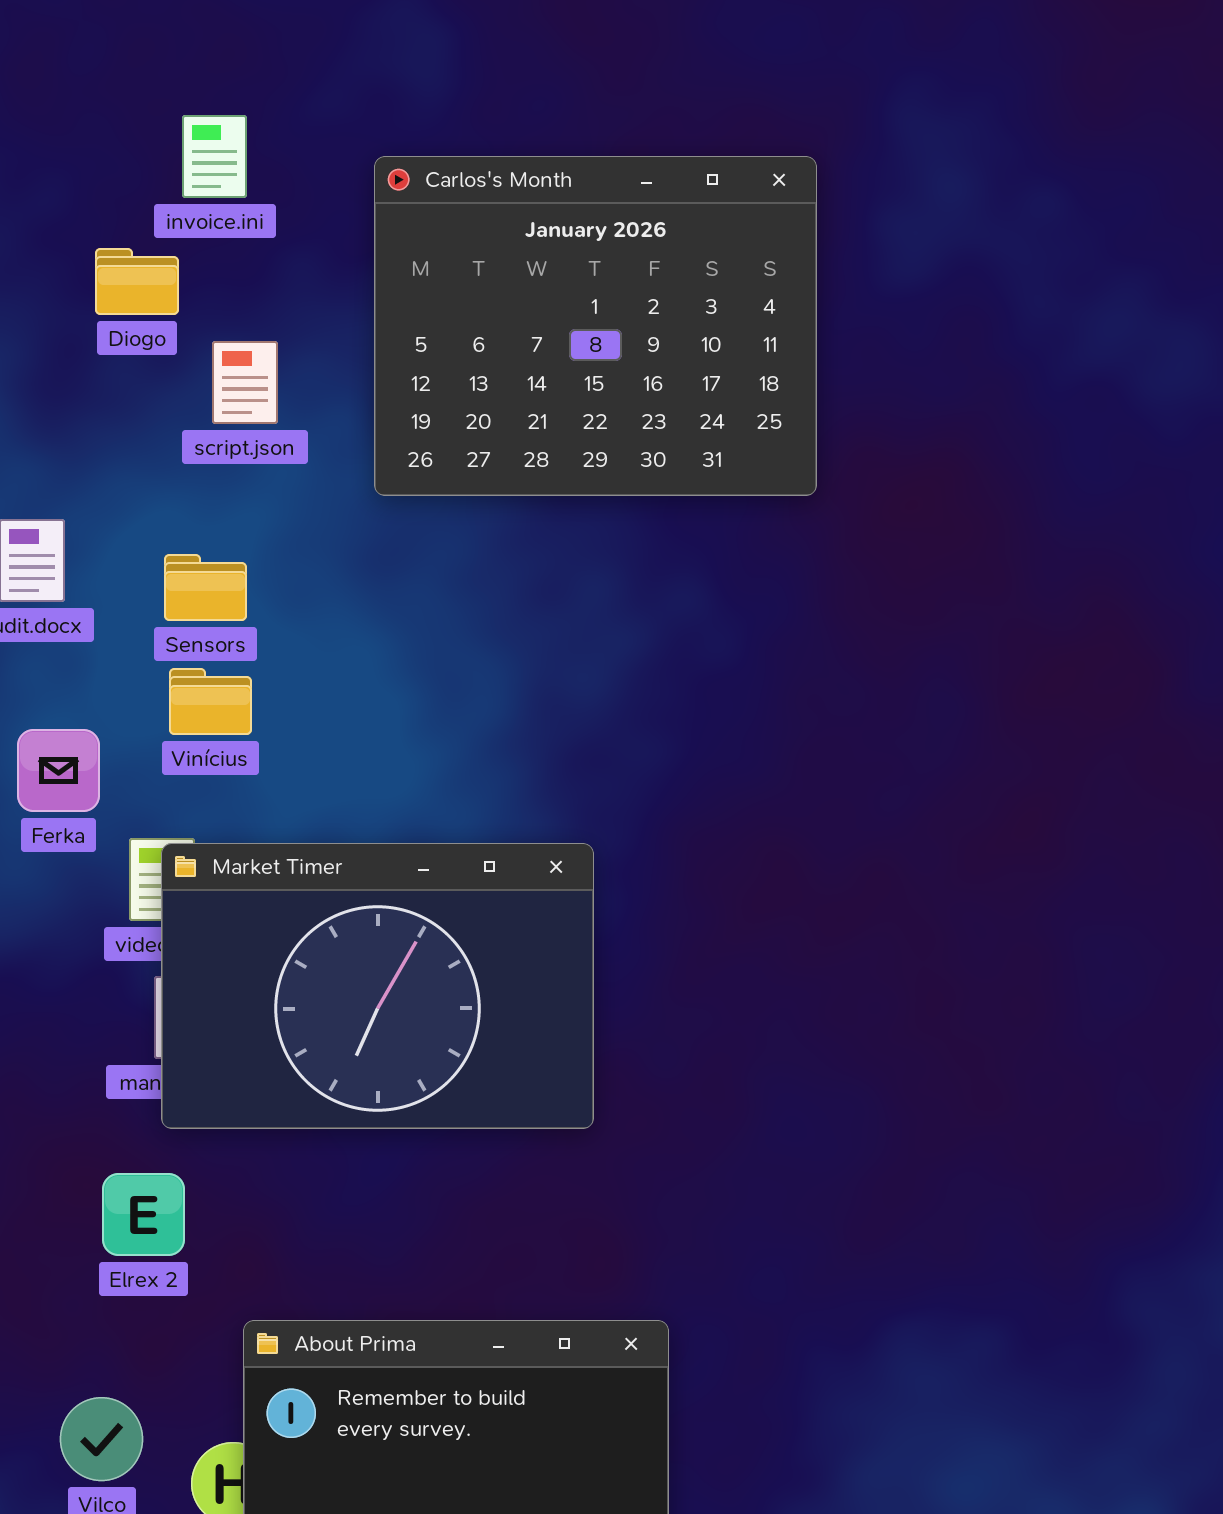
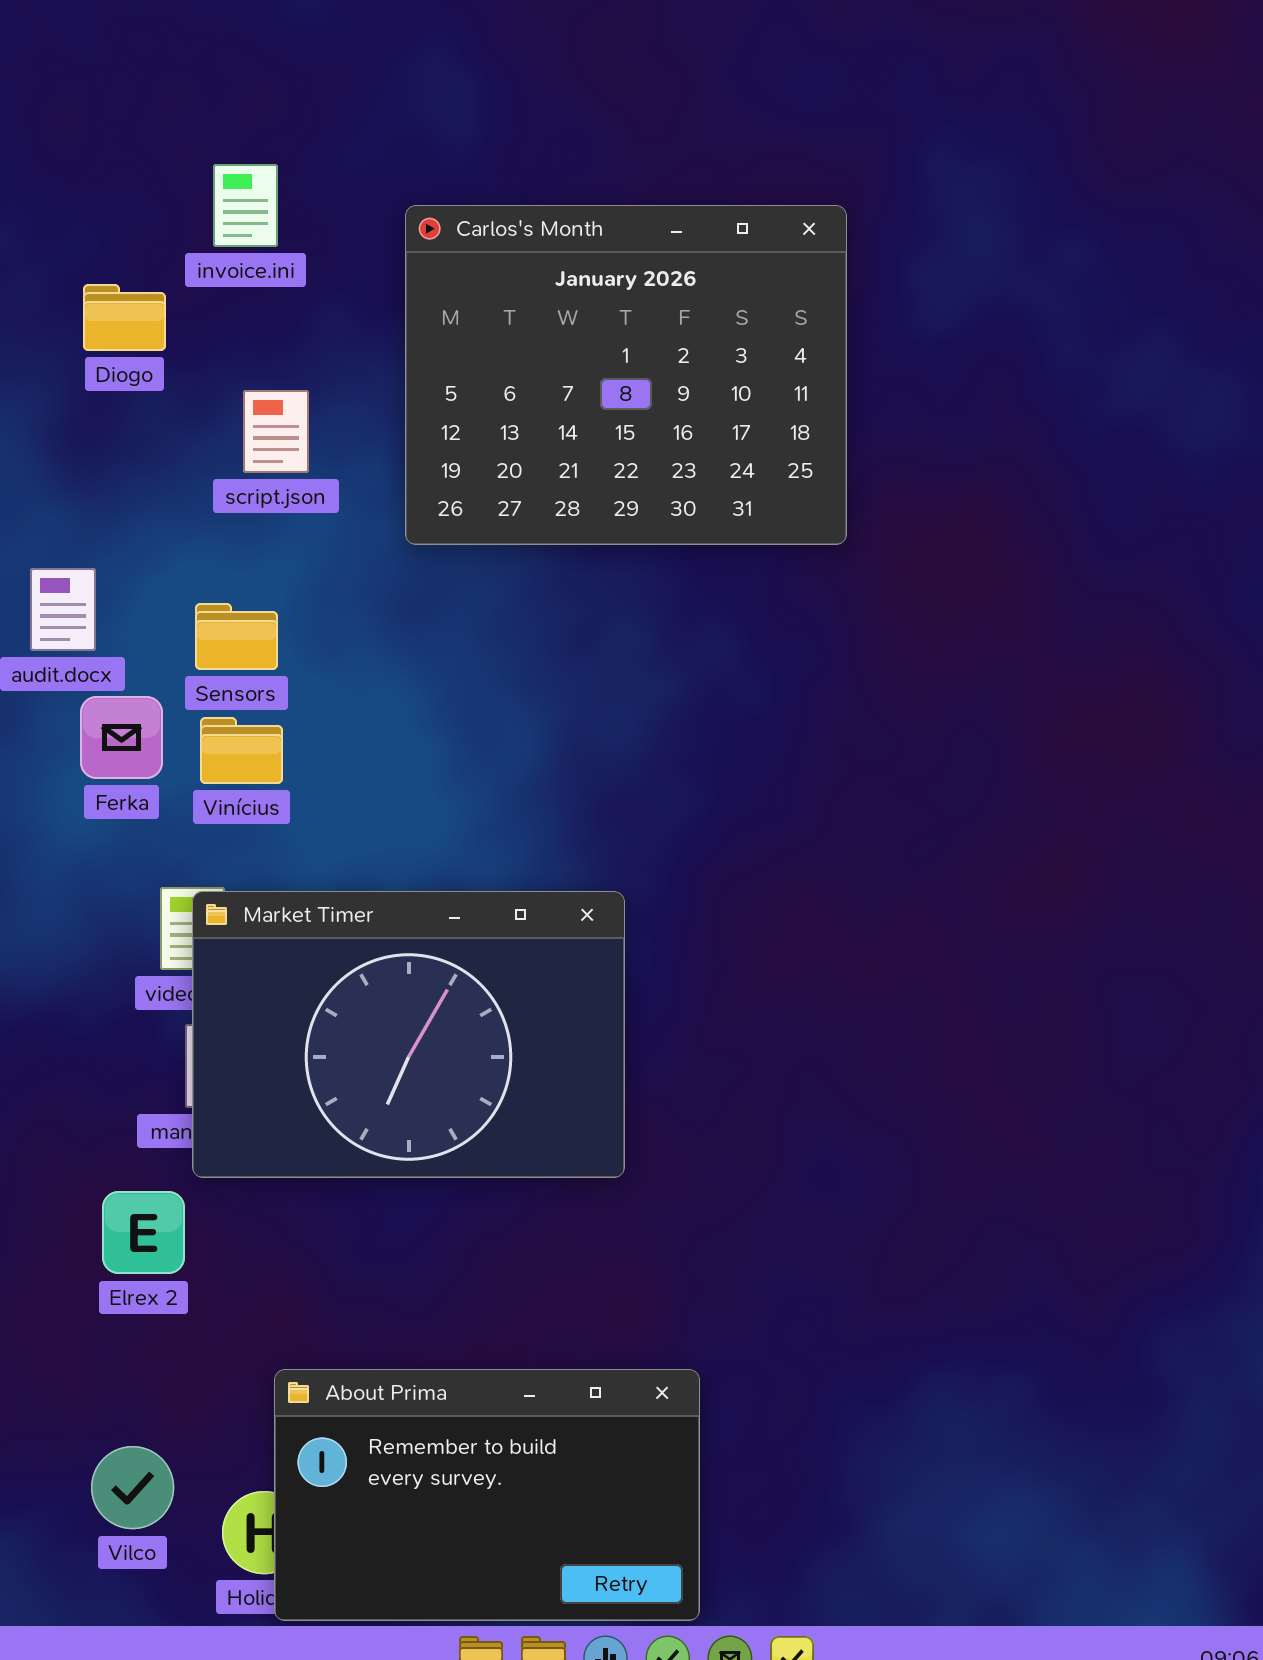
Diogo: [95,248,179,315] -> [83,284,166,351], moved
Ferka: [17,729,100,812] -> [80,696,163,779], moved
Elrex 2: [102,1173,185,1256] -> [102,1191,185,1274], moved

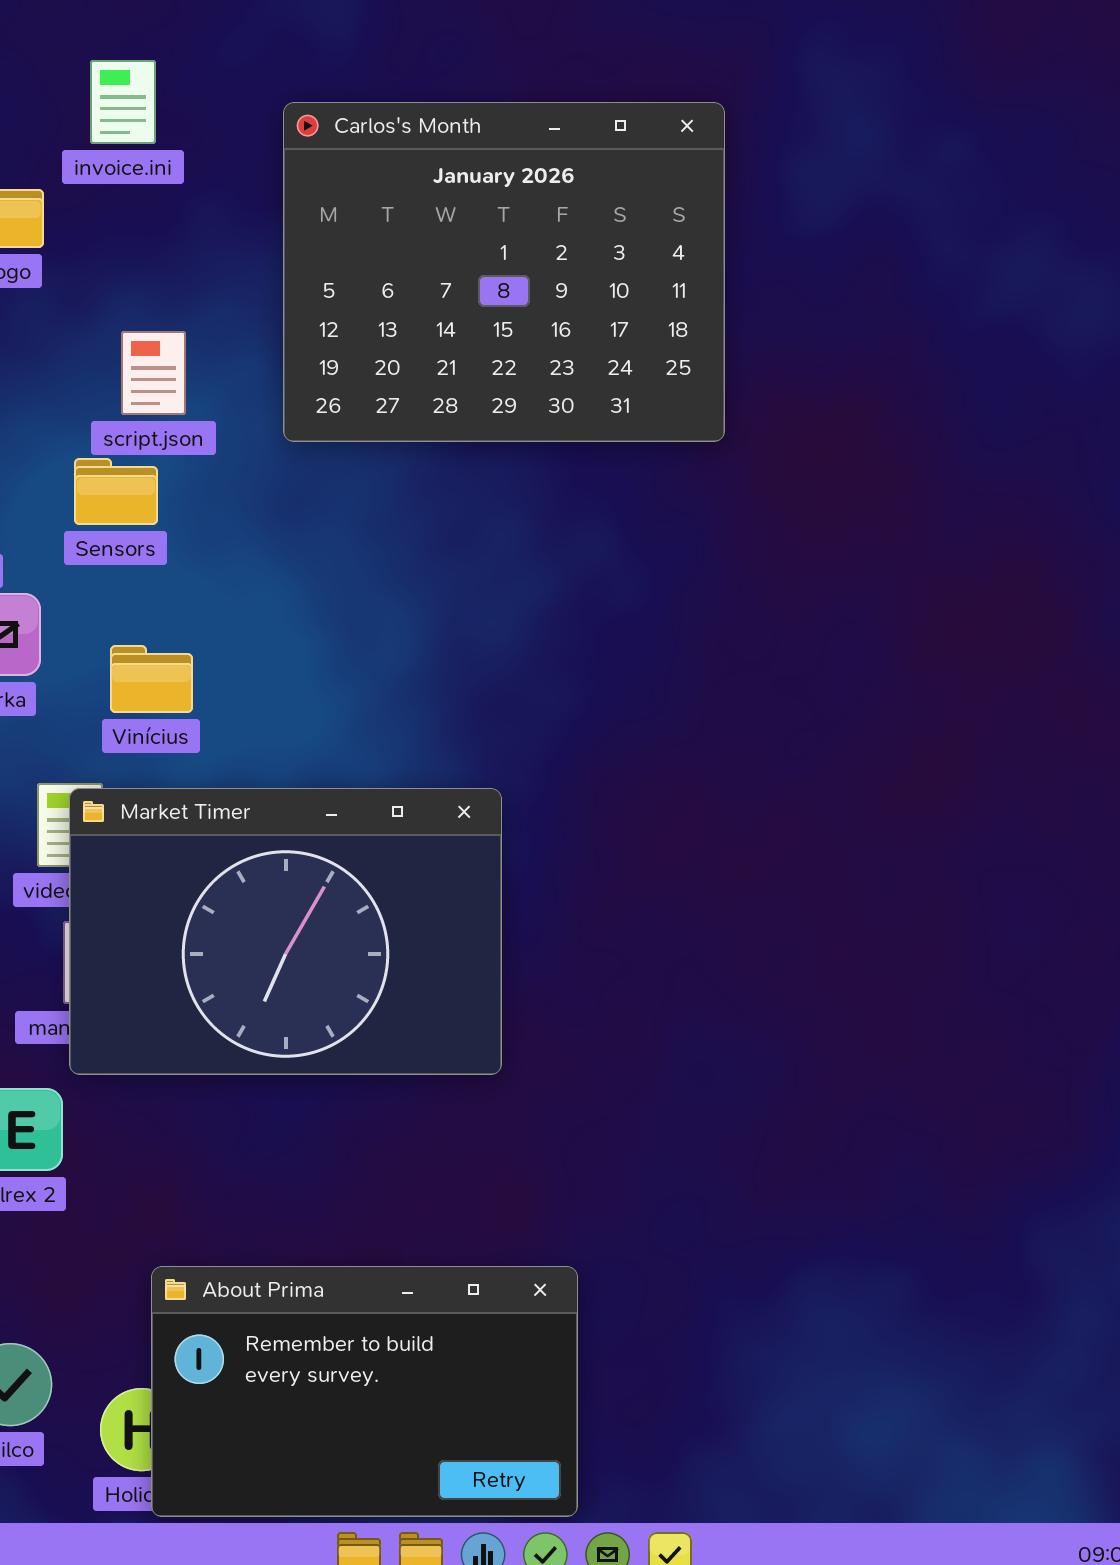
script.json: [243,390,309,473] -> [121,331,186,415], moved
Sensors: [195,603,278,670] -> [74,458,158,525], moved
Vinícius: [200,717,283,784] -> [110,645,193,713], moved

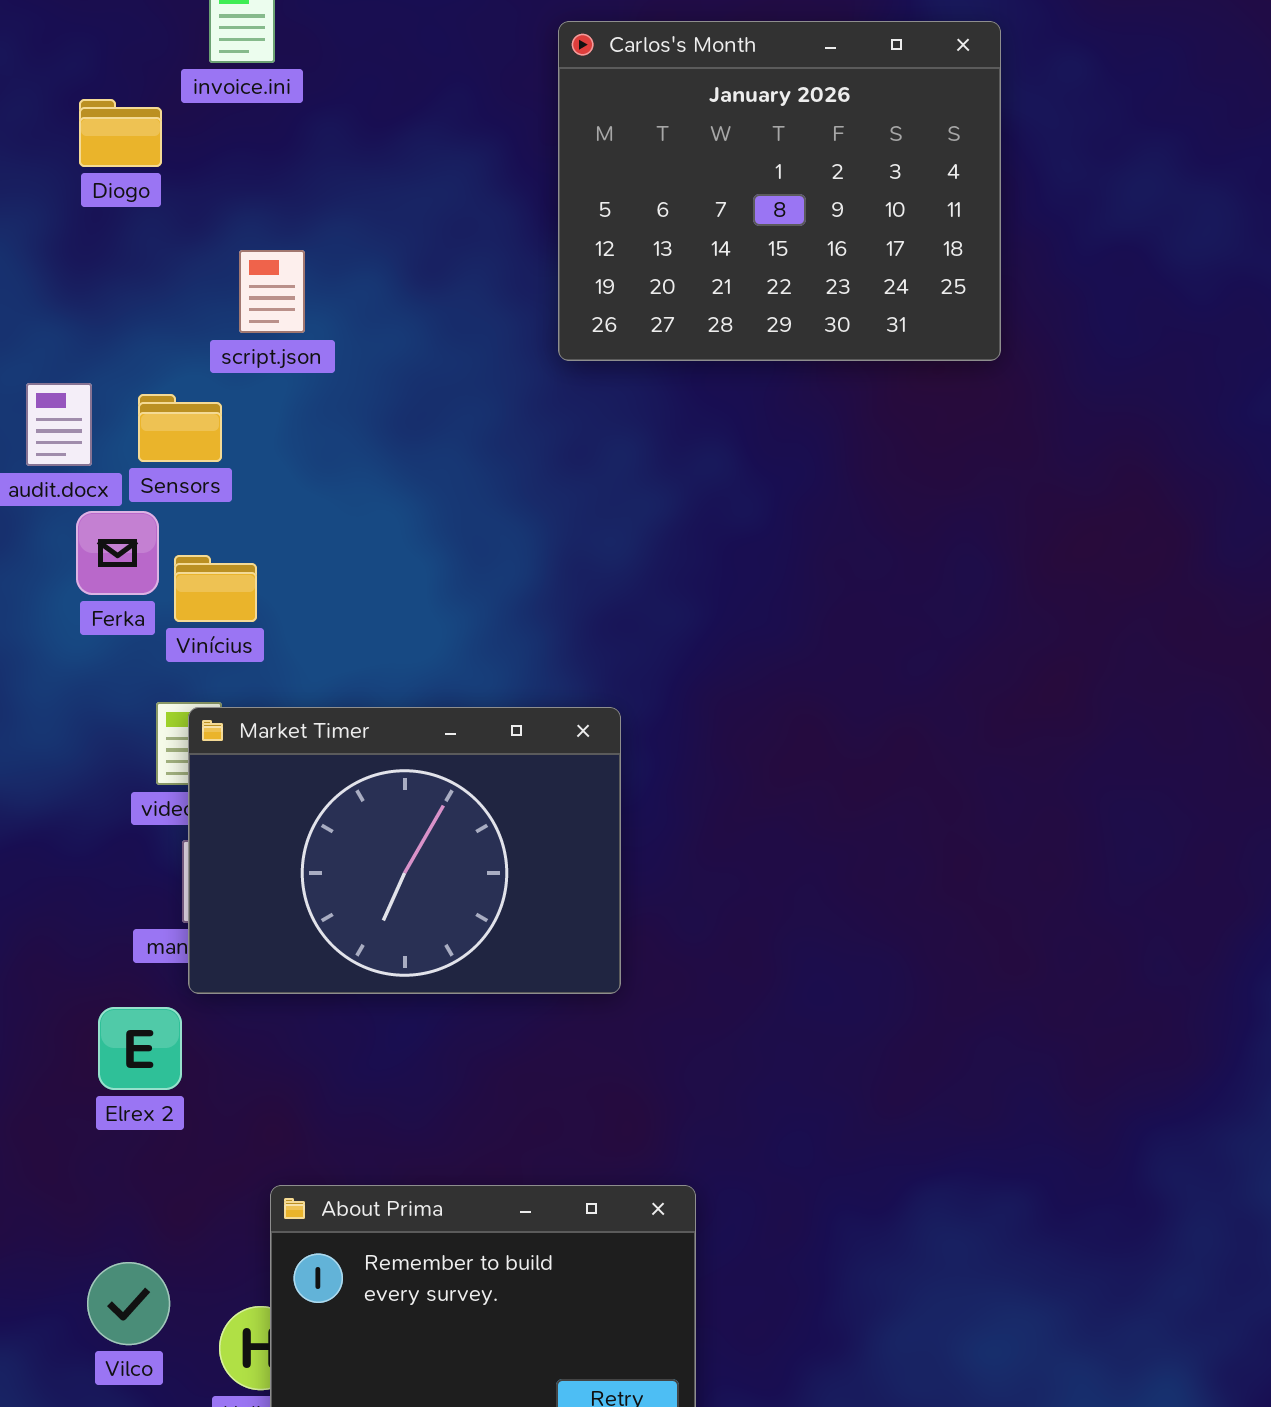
Carlos's Month: [283,102,725,442] -> [558,21,1001,361], moved
Sensors: [74,458,158,525] -> [138,394,222,462], moved
Vinícius: [110,645,193,713] -> [174,555,257,622], moved

